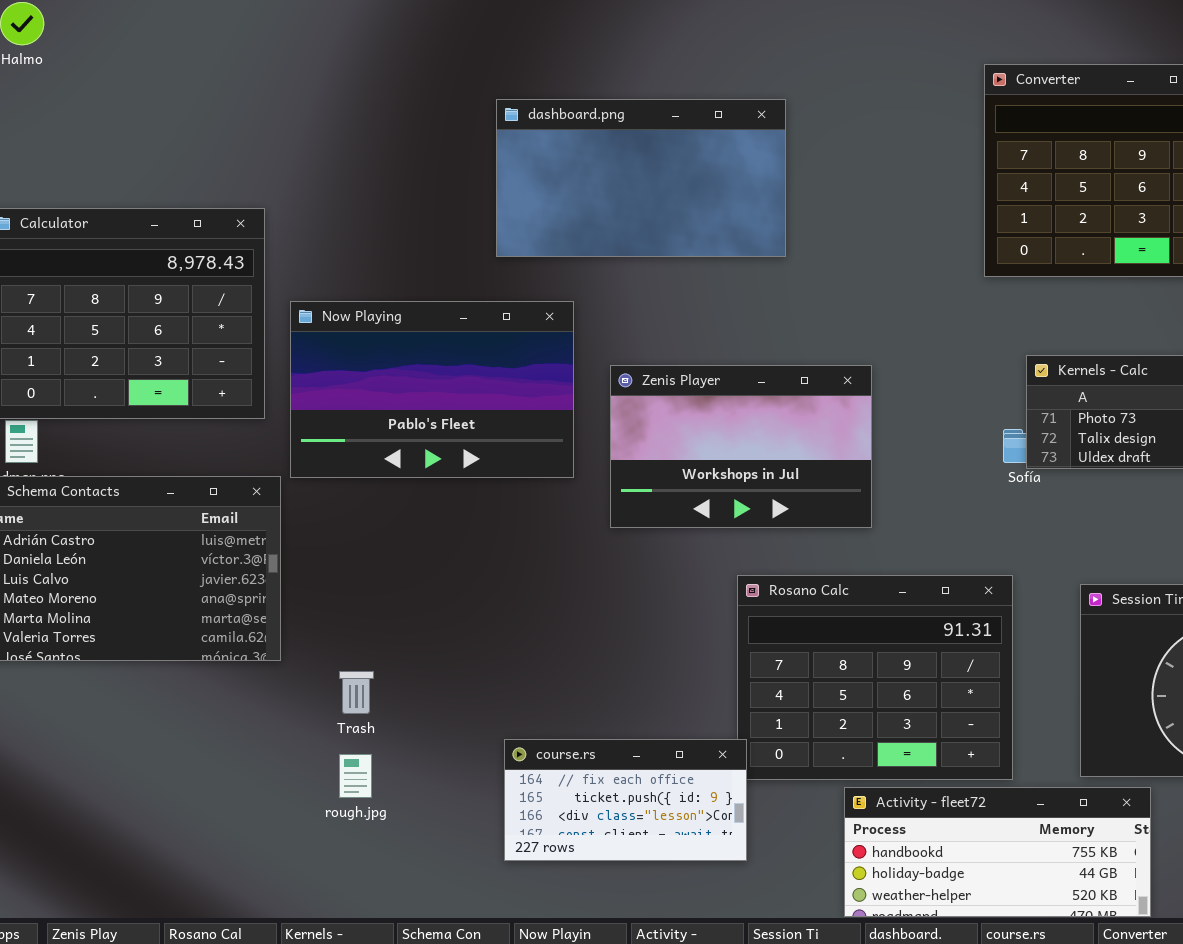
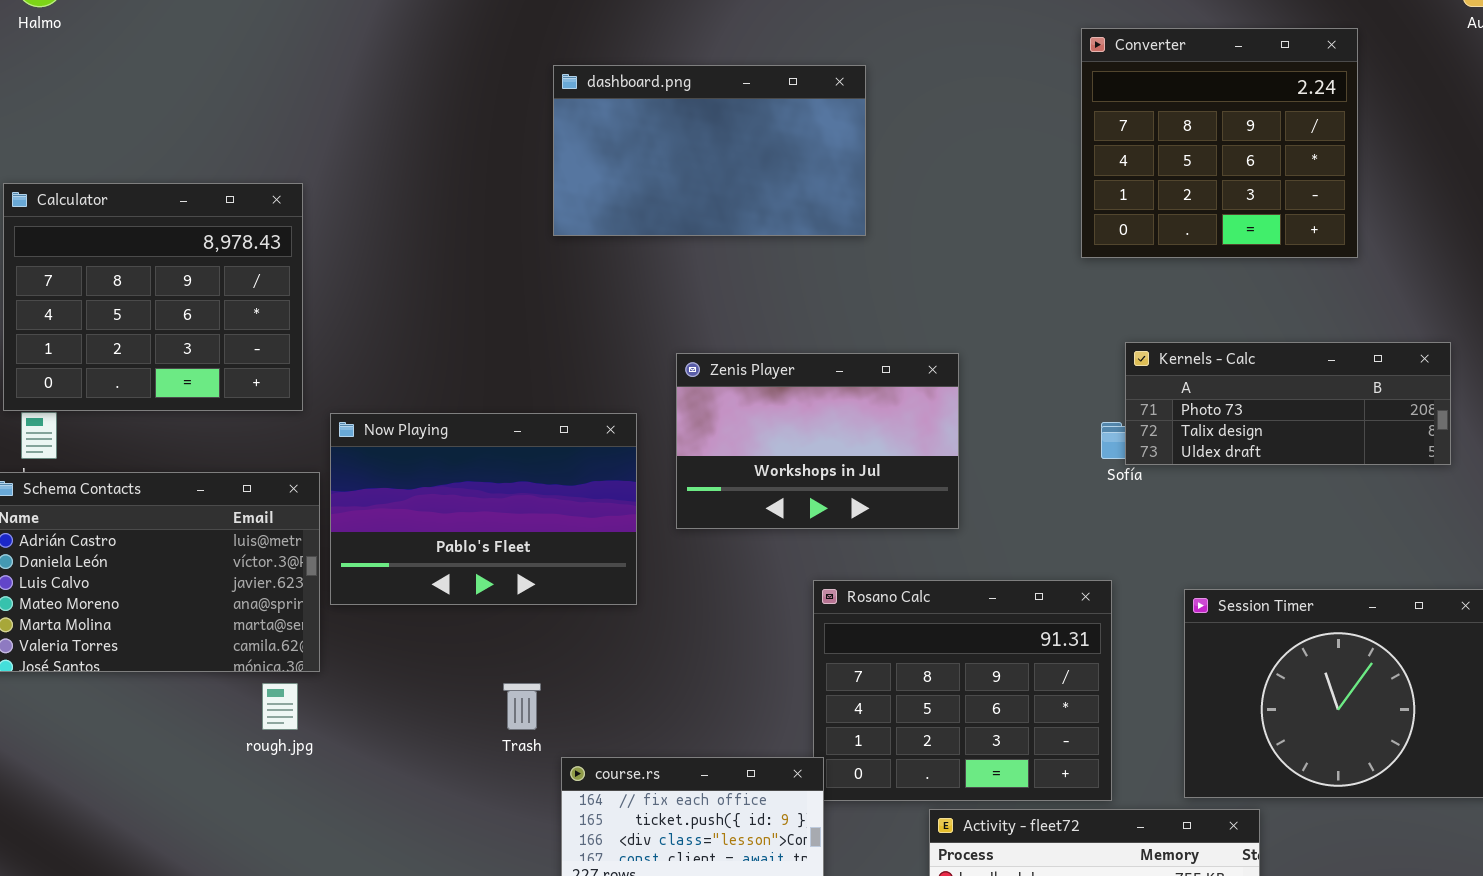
Now Playing: [290,301,574,478] -> [330,413,637,605], moved
Trash: [339,671,374,714] -> [503,683,541,730], moved
rough.jpg: [339,754,372,798] -> [262,683,298,730], moved

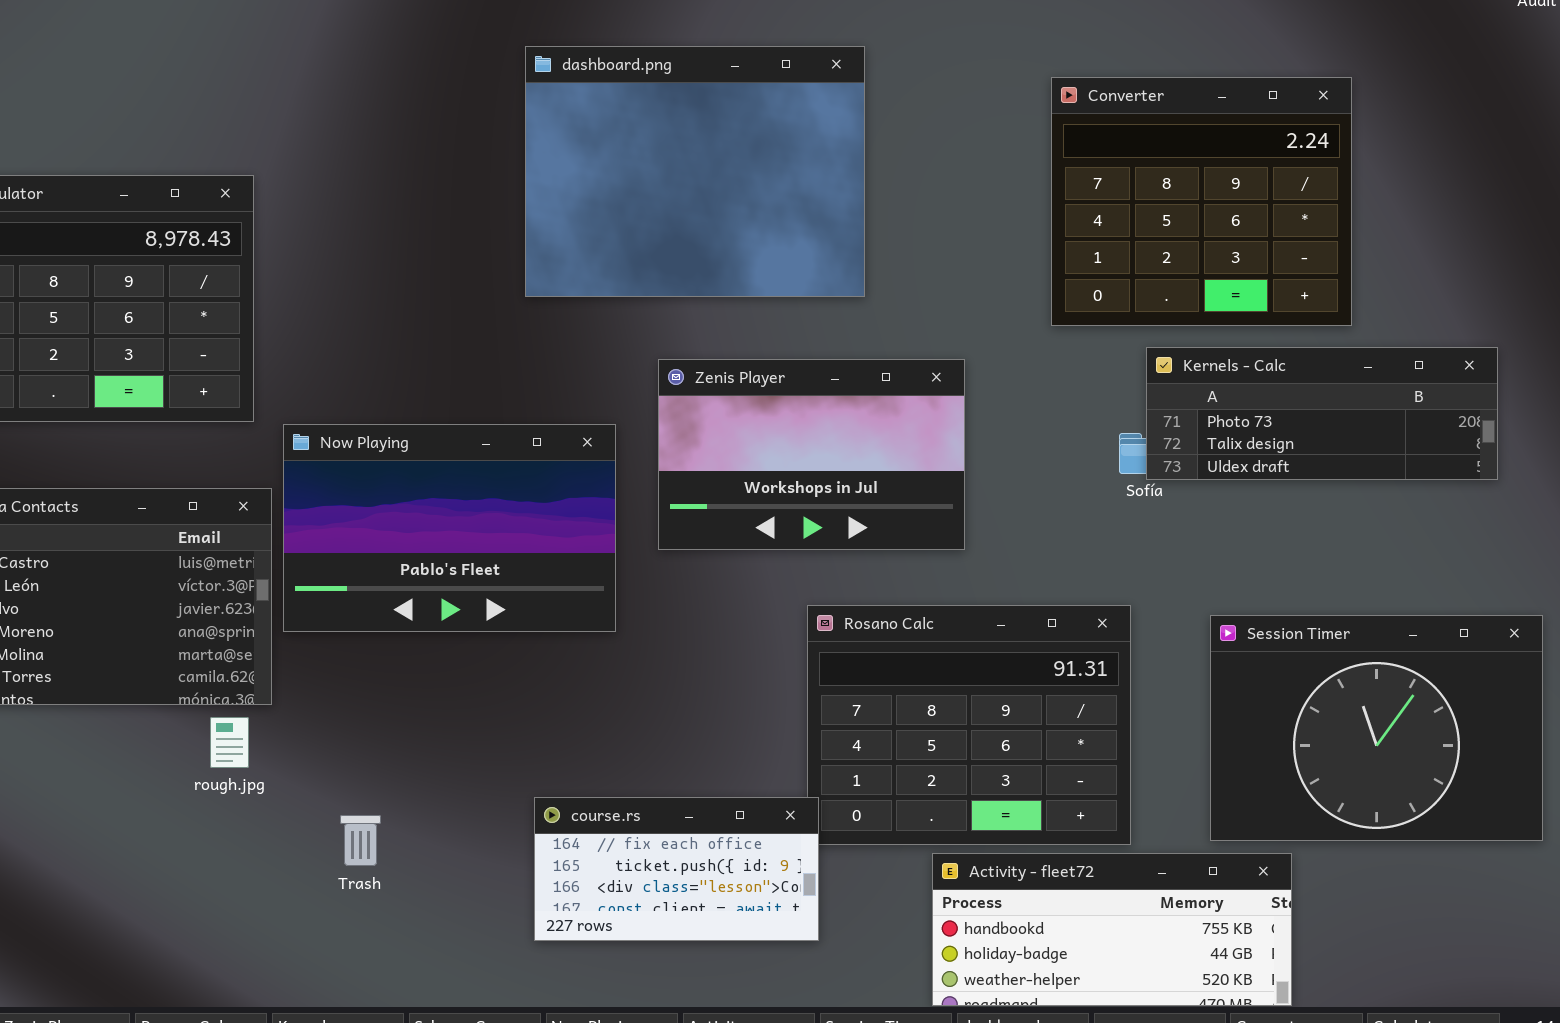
Converter: [1081,28,1358,258] -> [1051,77,1352,326], moved
dashboard.png: [553,65,866,236] -> [525,46,865,297], resized
Trash: [503,683,541,730] -> [340,815,381,866], moved

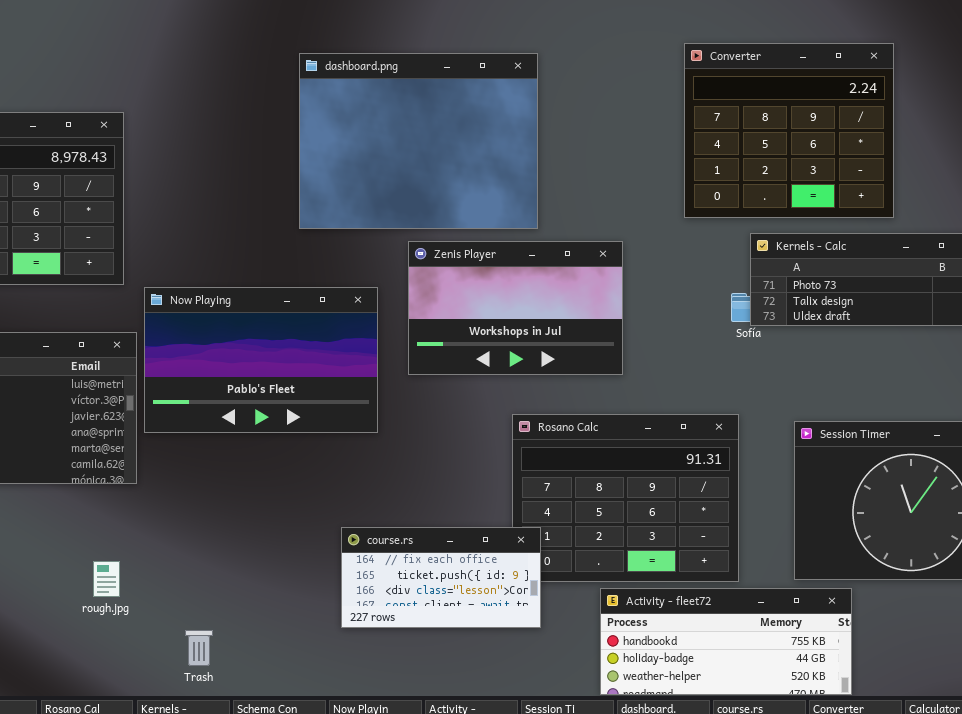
dashboard.png: [525,46,865,297] -> [299,53,538,229], moved
rough.jpg: [210,717,249,768] -> [93,561,120,597], moved
course.rs: [534,797,819,941] -> [341,527,541,628], moved
Trash: [340,815,381,866] -> [185,630,213,666], moved

